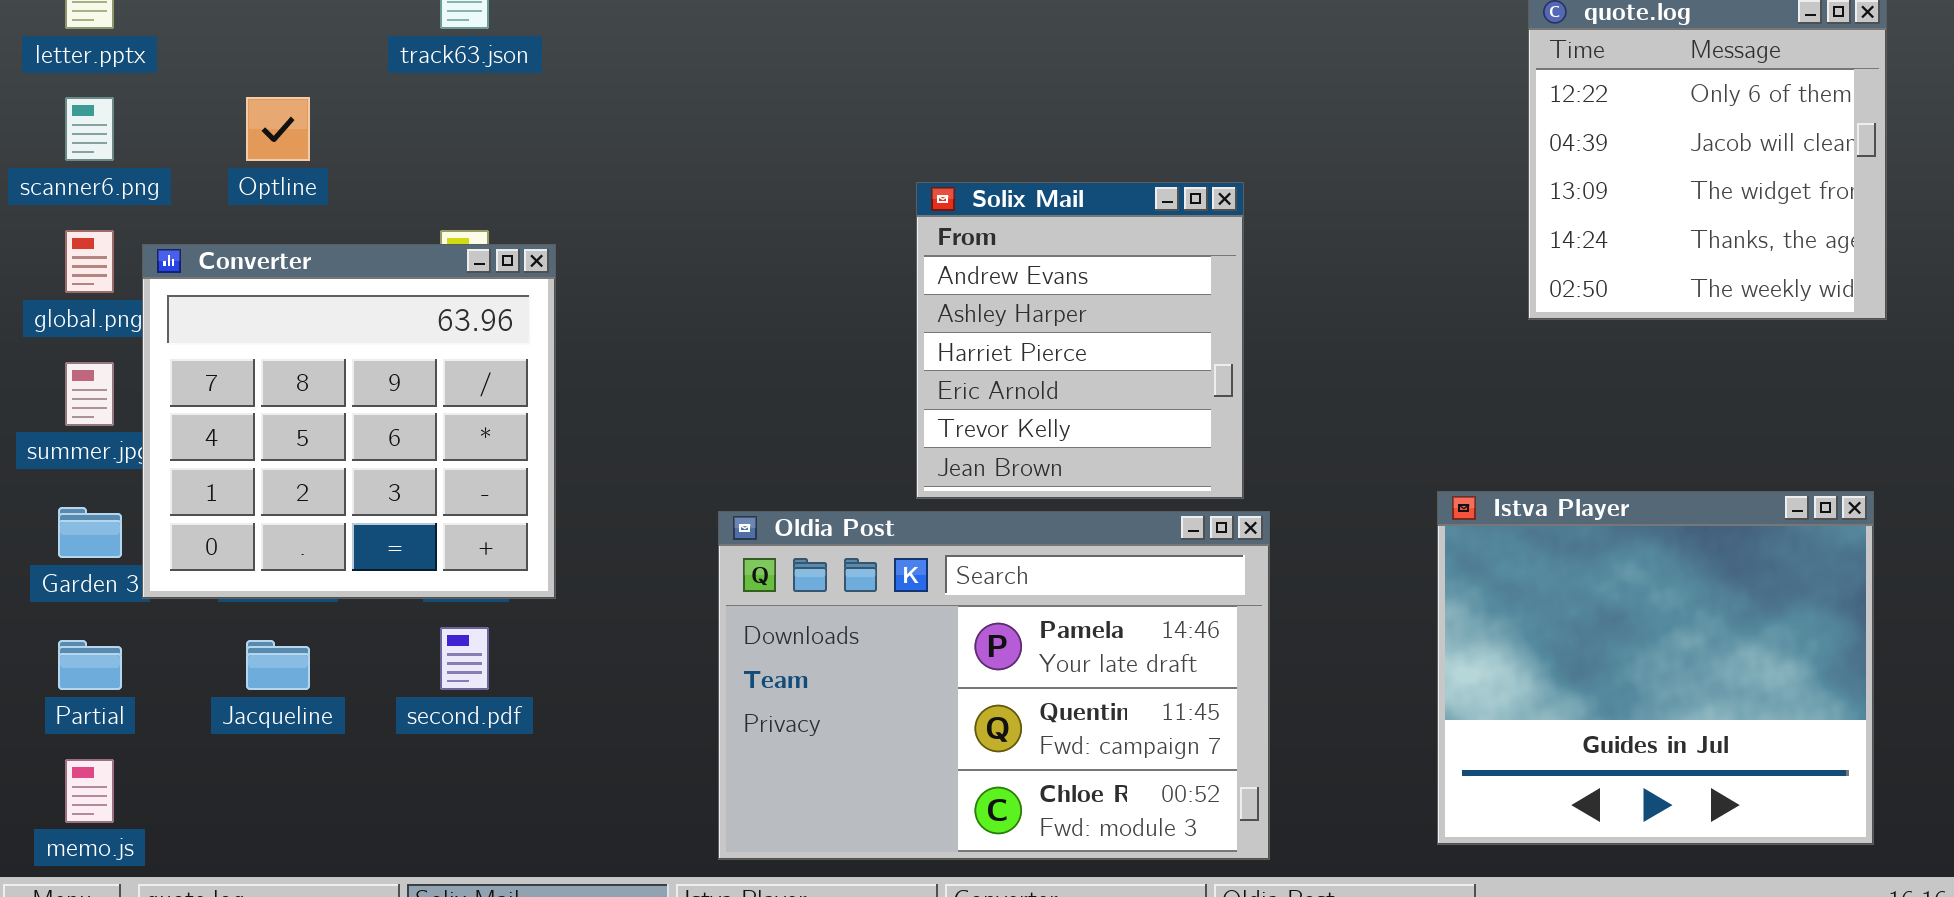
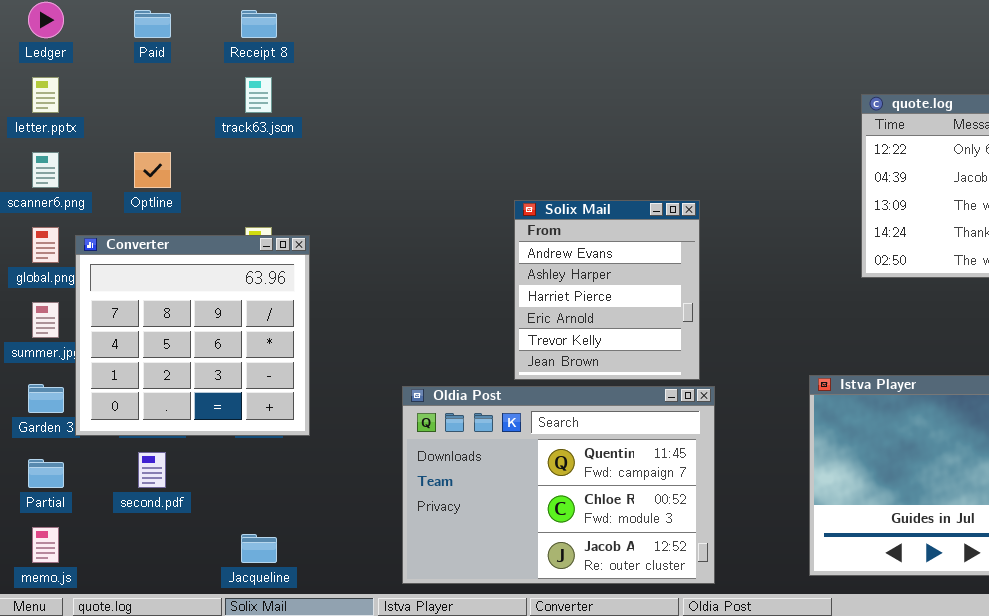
Oldia Post: [718,511,1270,860] -> [402,386,715,584], scrolled down 1 row
second.pdf: [440,627,489,690] -> [138,452,166,488], moved
Jacqueline: [246,640,310,690] -> [241,534,277,563], moved

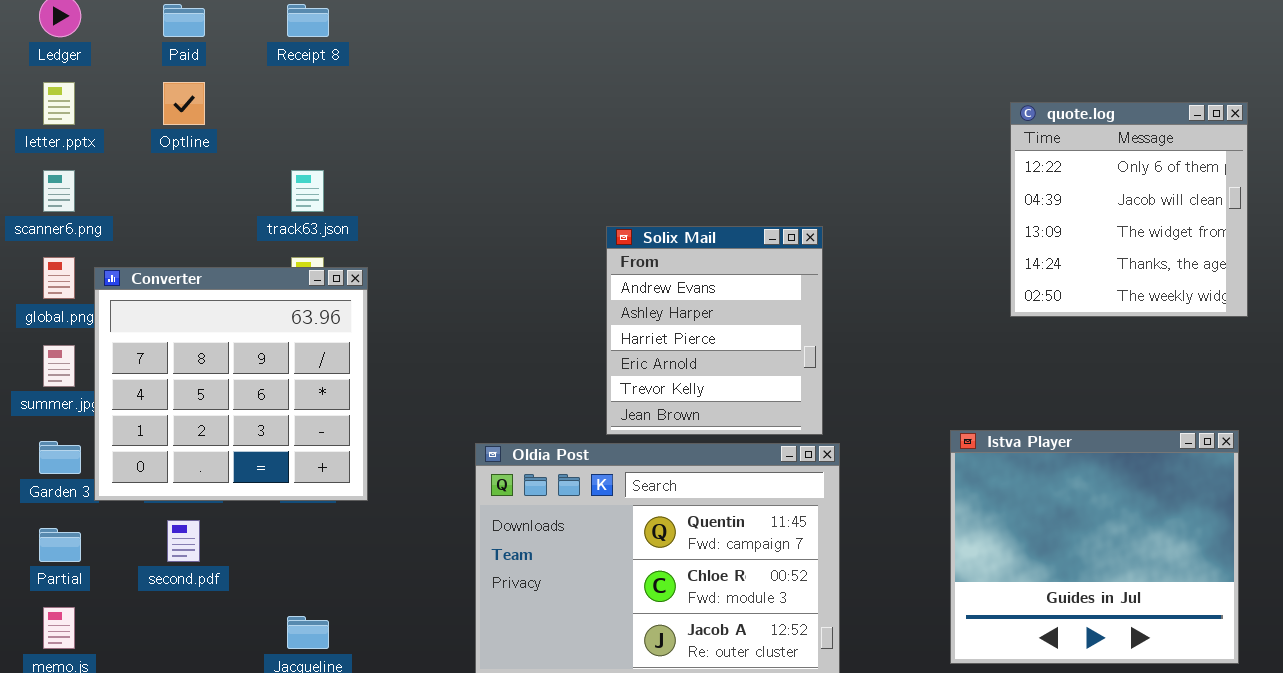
track63.json: [245,77,272,113] -> [291,170,324,212], moved
Optline: [134,152,171,188] -> [163,82,205,125], moved

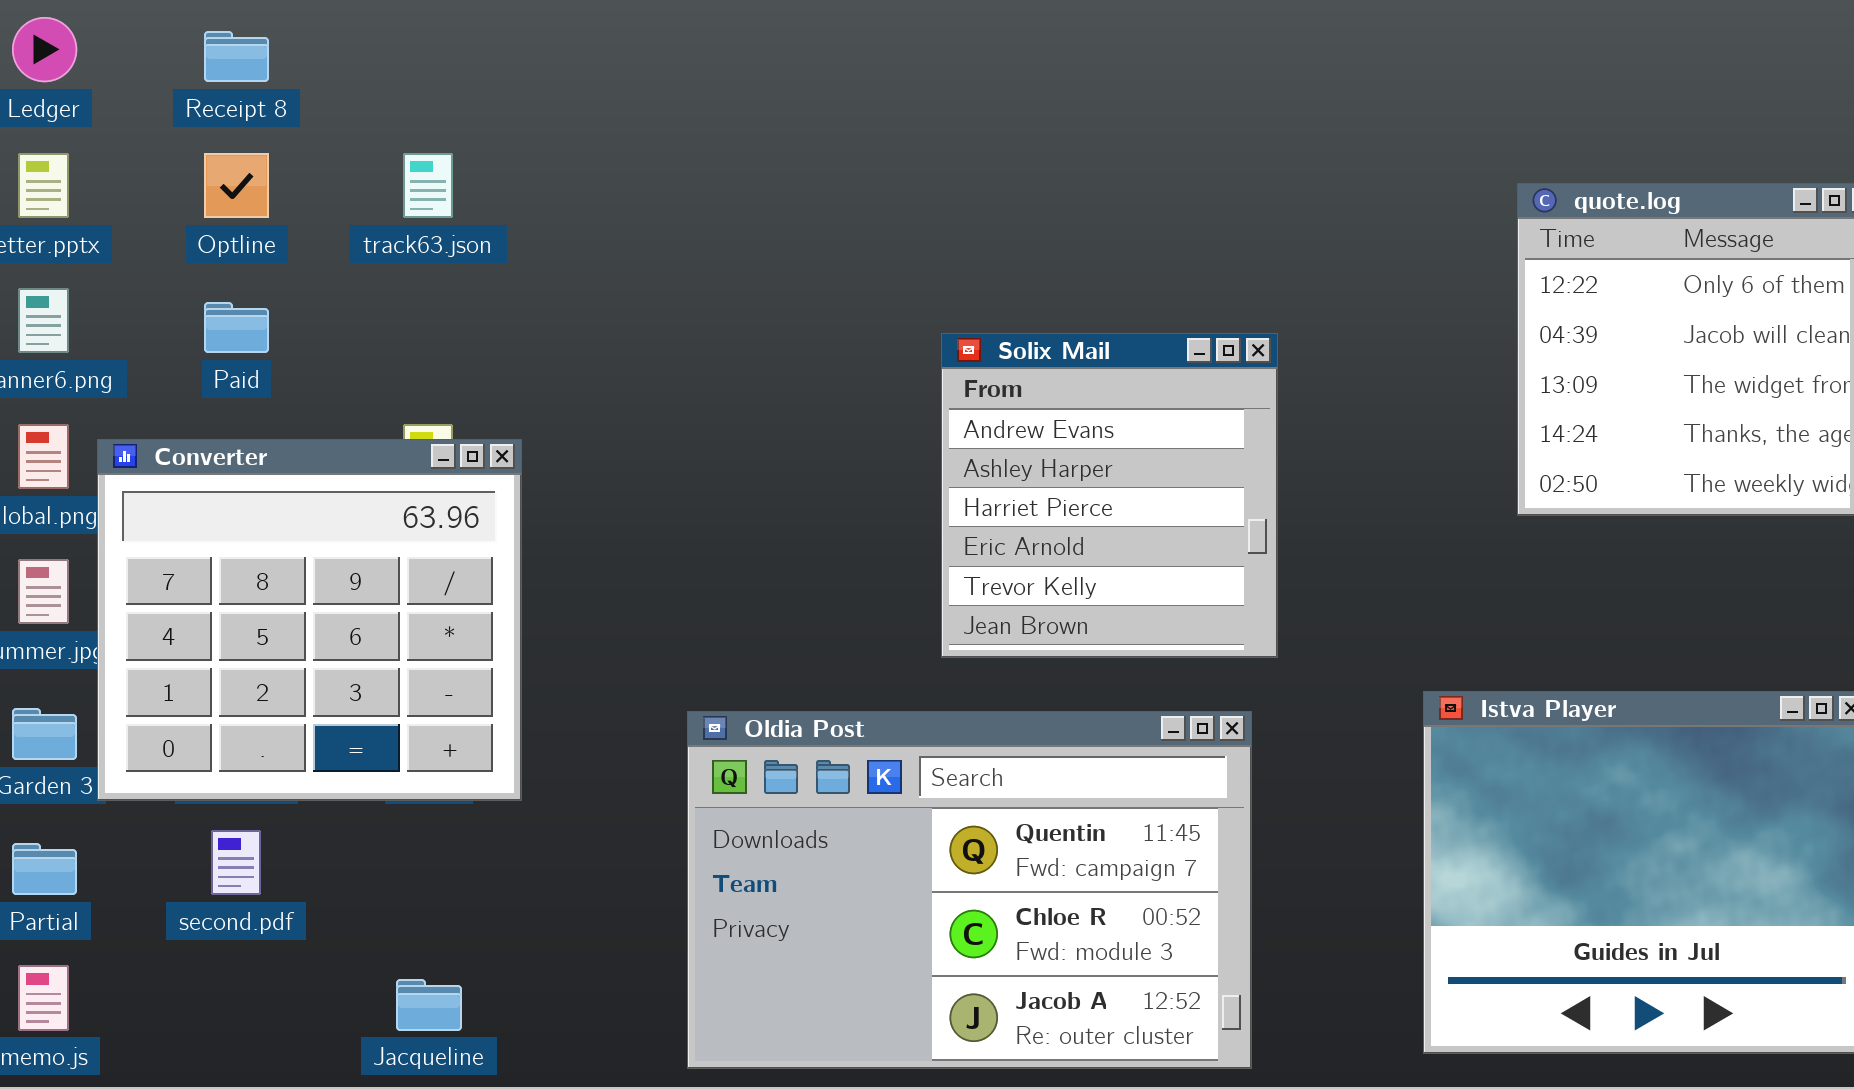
Paid: [163,4,205,37] -> [204,302,269,353], moved
Receipt 8: [287,4,329,37] -> [204,31,269,82], moved
track63.json: [291,170,324,212] -> [403,153,453,218], moved
Solix Mail: [606,226,823,435] -> [941,333,1278,658], moved

